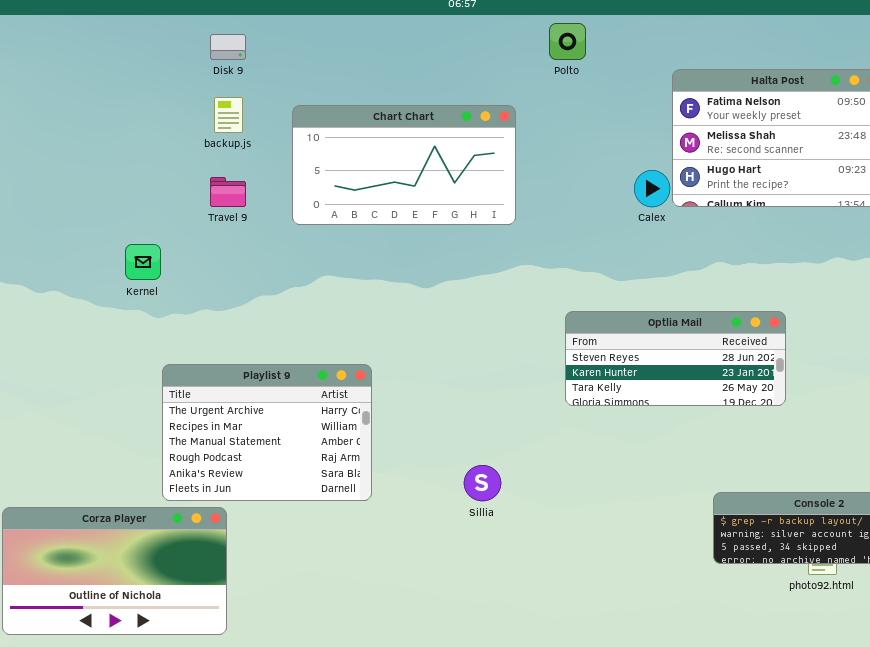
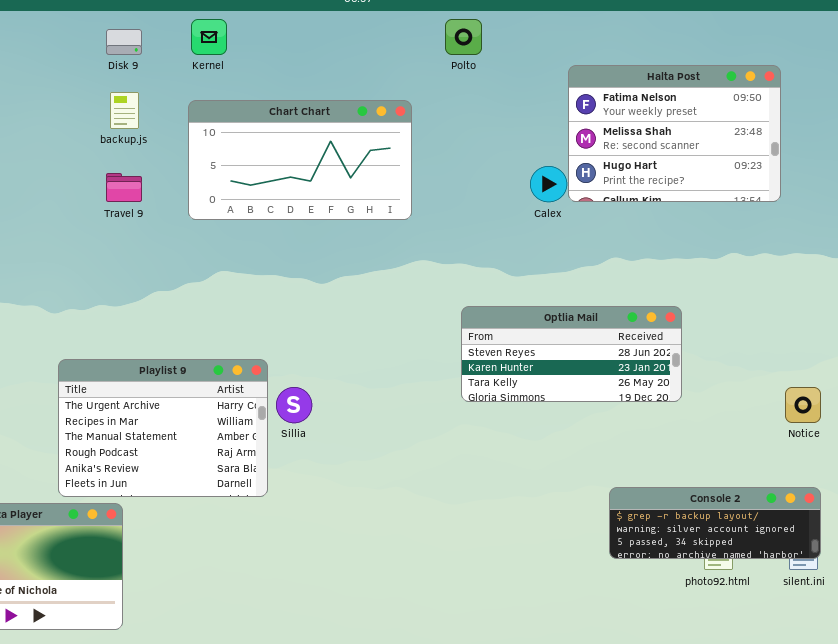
Kernel: [125,244,161,280] -> [191,19,227,55], moved
Sillia: [464,465,501,501] -> [276,387,312,423], moved

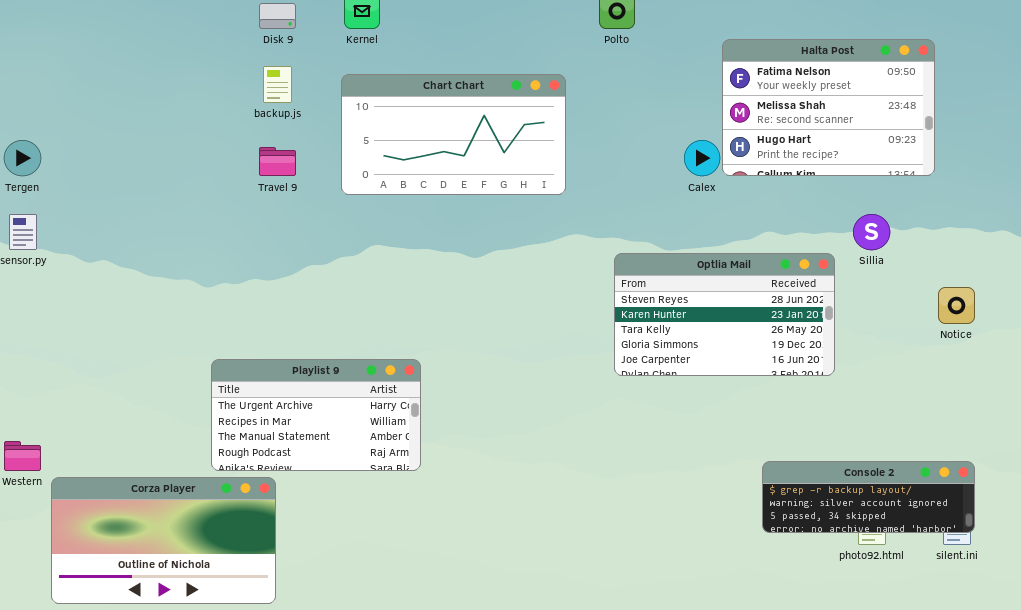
Optlia Mail: [461,306,682,402] -> [614,253,835,376], resized
Playlist 9: [58,359,268,497] -> [211,359,421,471], resized
Sillia: [276,387,312,423] -> [853,214,890,250], moved
Notice: [785,387,821,423] -> [938,287,975,324], moved

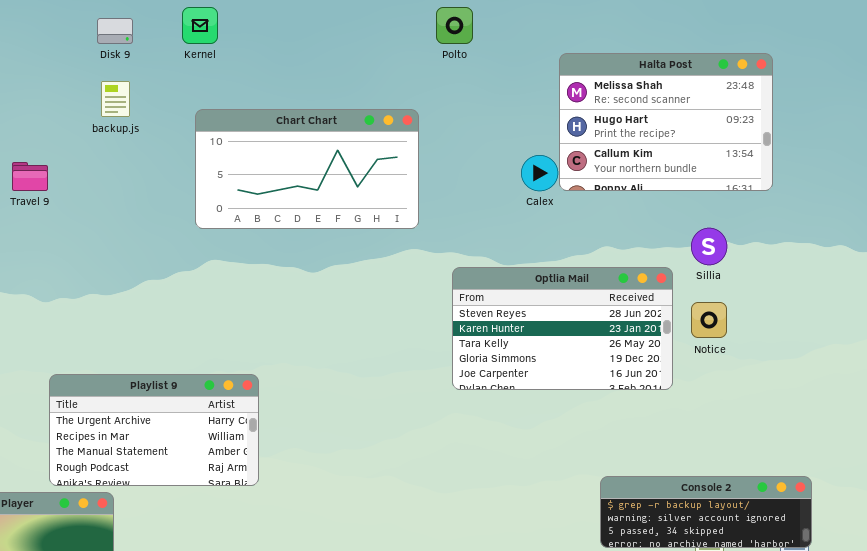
Halta Post: [722,39,935,176] -> [559,53,773,191], scrolled down 1 row
Chart Chart: [341,74,566,195] -> [195,109,419,229], moved
Travel 9: [259,147,296,176] -> [12,162,48,191], moved
Notice: [938,287,975,324] -> [691,302,727,338], moved

